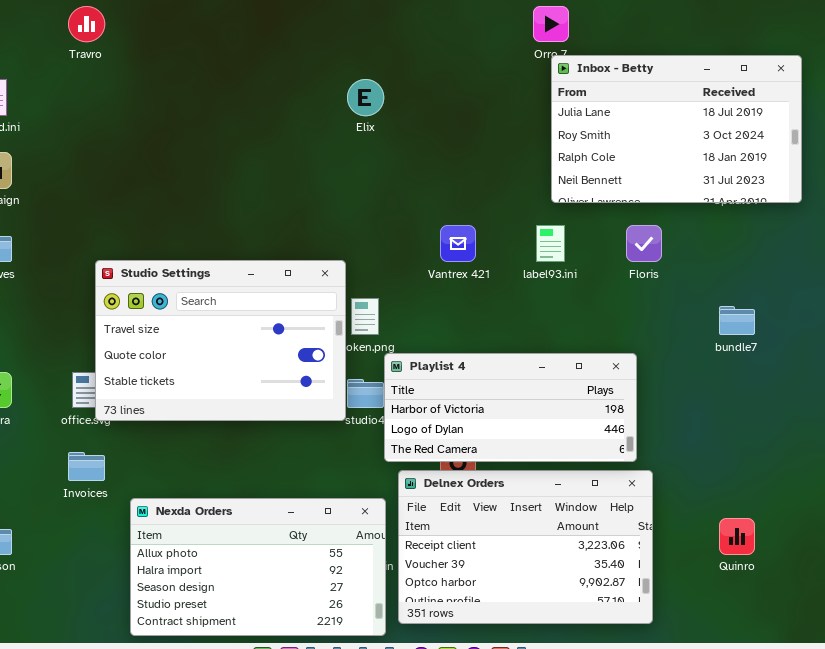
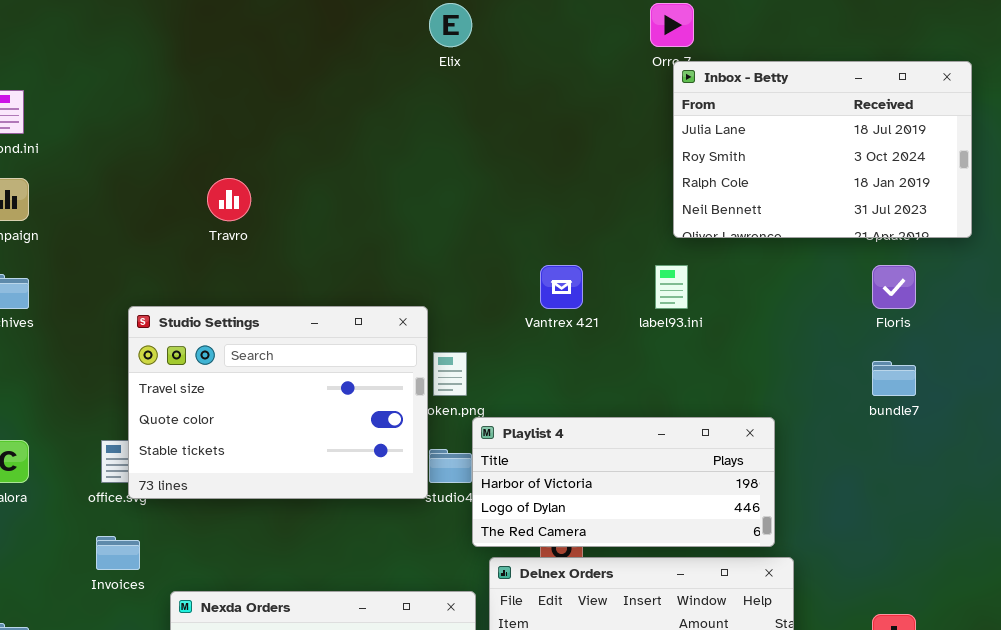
Travro: [68,6,105,42] -> [207,178,251,221], moved
Elix: [347,79,384,116] -> [429,3,472,47], moved
Floris: [626,225,662,262] -> [872,265,916,309], moved

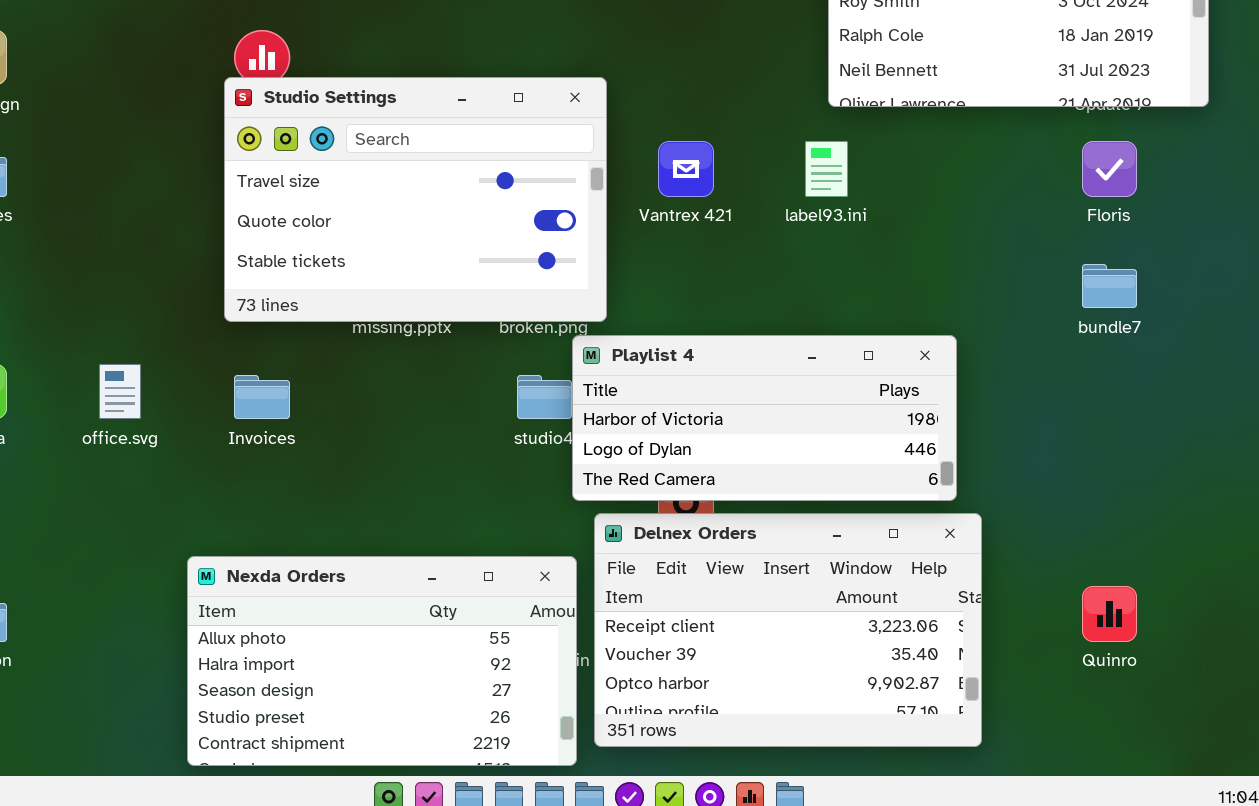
Studio Settings: [128,306,428,499] -> [224,77,607,322], moved
Invoices: [96,536,140,570] -> [234,375,290,419], moved

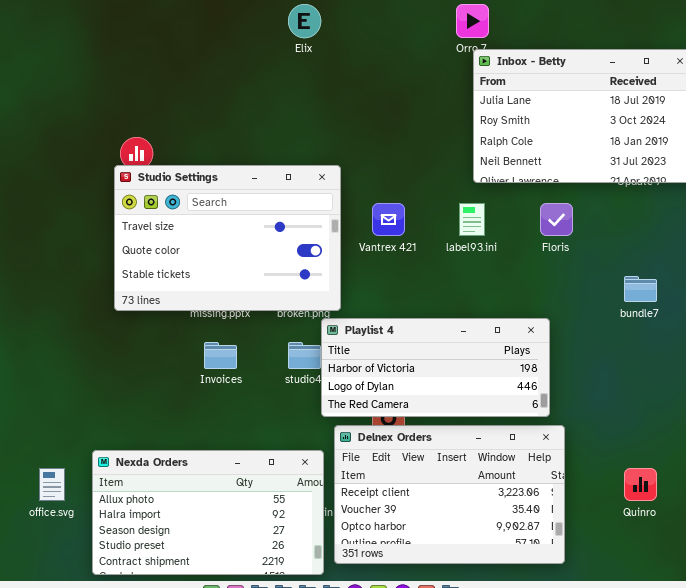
Floris: [1082,141,1137,197] -> [540,203,573,236], moved
office.svg: [99,364,141,419] -> [39,468,65,501], moved
Invoices: [234,375,290,419] -> [204,342,237,369], moved

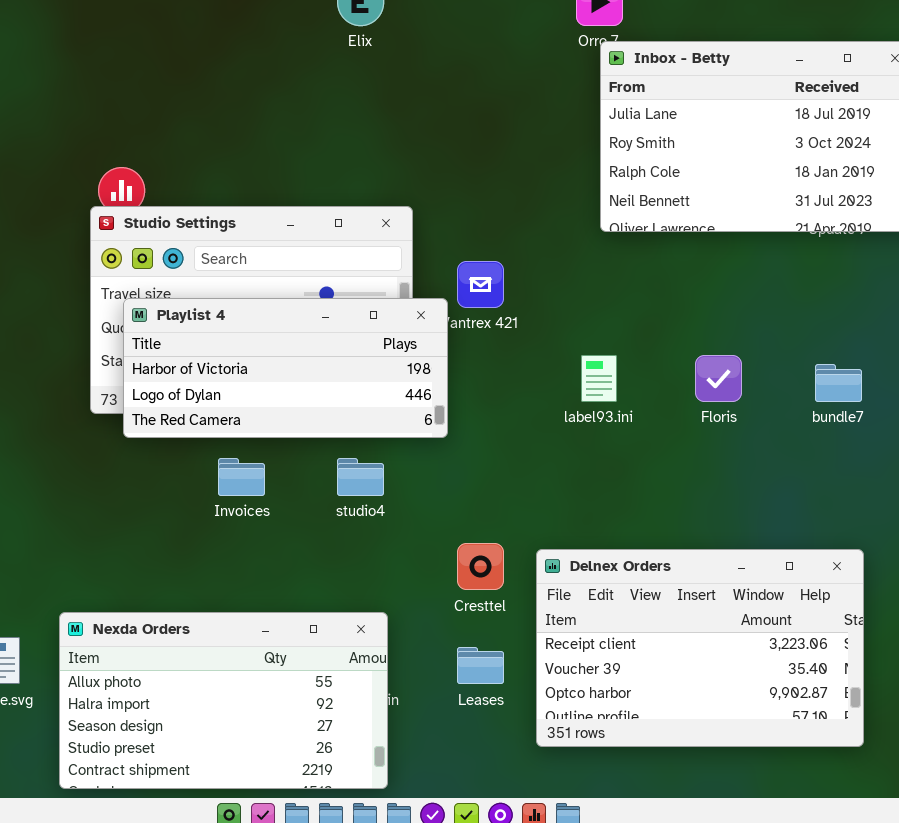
label93.ini: [459,203,485,236] -> [581,355,617,402], moved
Floris: [540,203,573,236] -> [695,355,742,402], moved
Playlist 4: [321,318,550,417] -> [123,298,448,438], moved
Delnex Orders: [334,425,565,564] -> [536,549,864,747], moved

